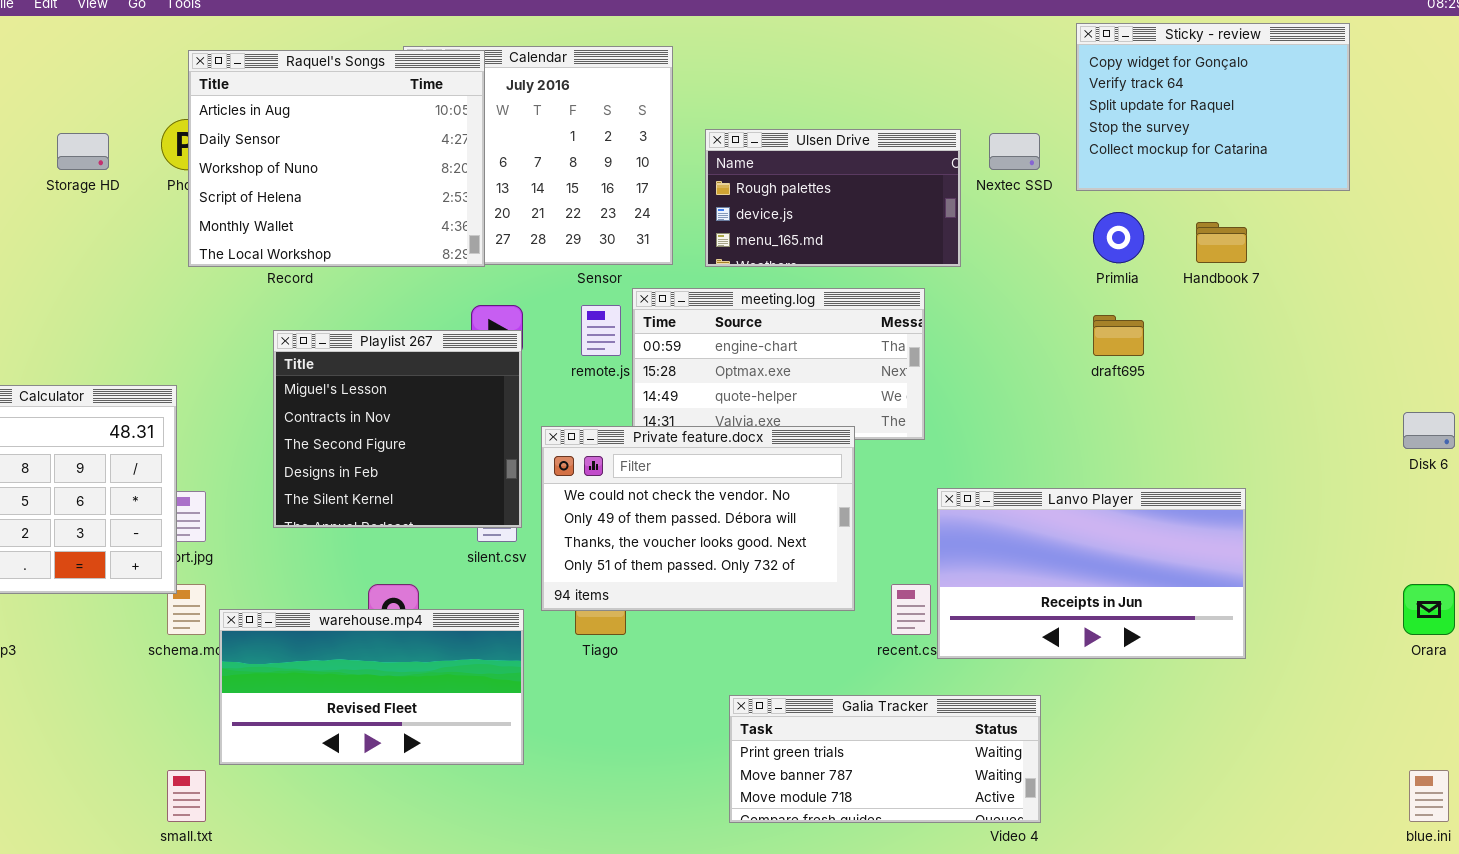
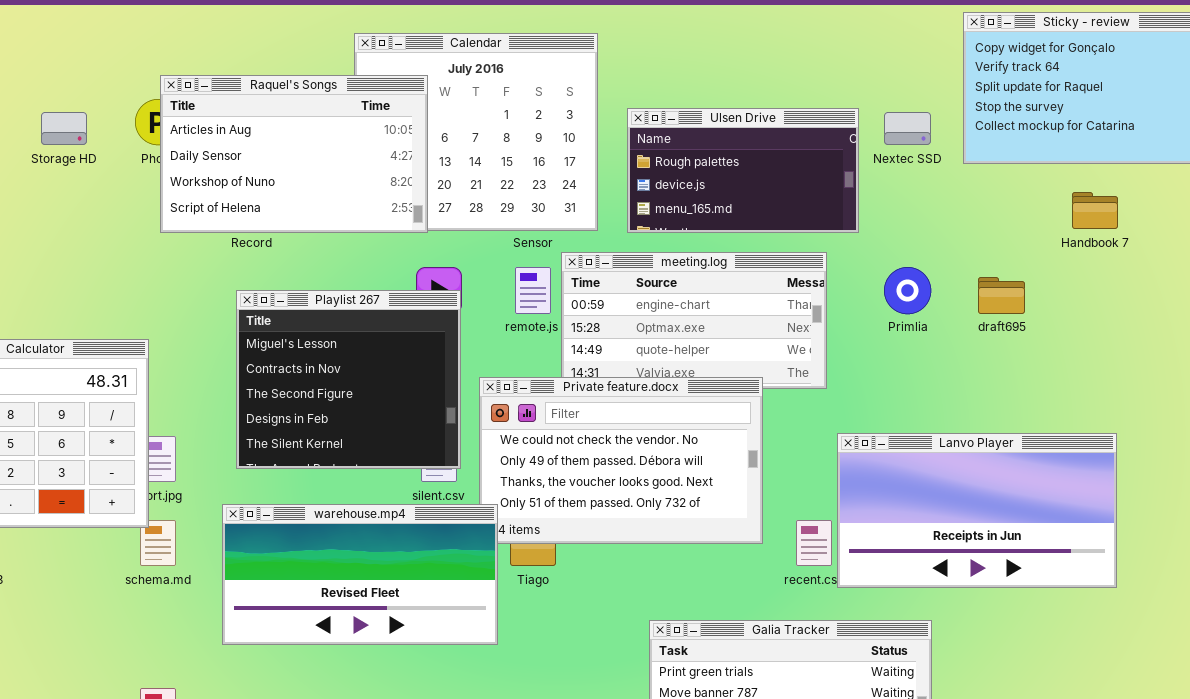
Raquel's Songs: [188,50,485,267] -> [160,75,428,233], resized
Primlia: [1093,212,1144,263] -> [884,267,931,314], moved
warehouse.mp4: [219,609,524,765] -> [222,504,498,645], moved

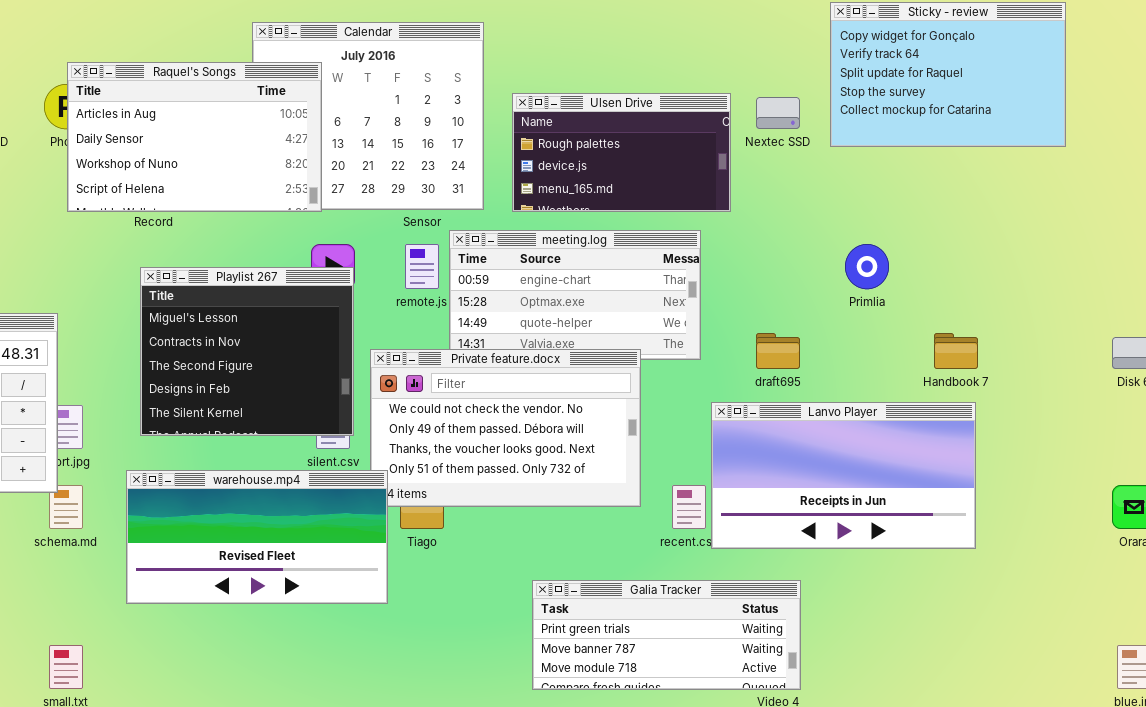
Handbook 7: [1072,192,1118,229] -> [934,333,978,369], moved
Primlia: [884,267,931,314] -> [845,244,889,289], moved
draft695: [978,277,1025,314] -> [756,333,800,369], moved

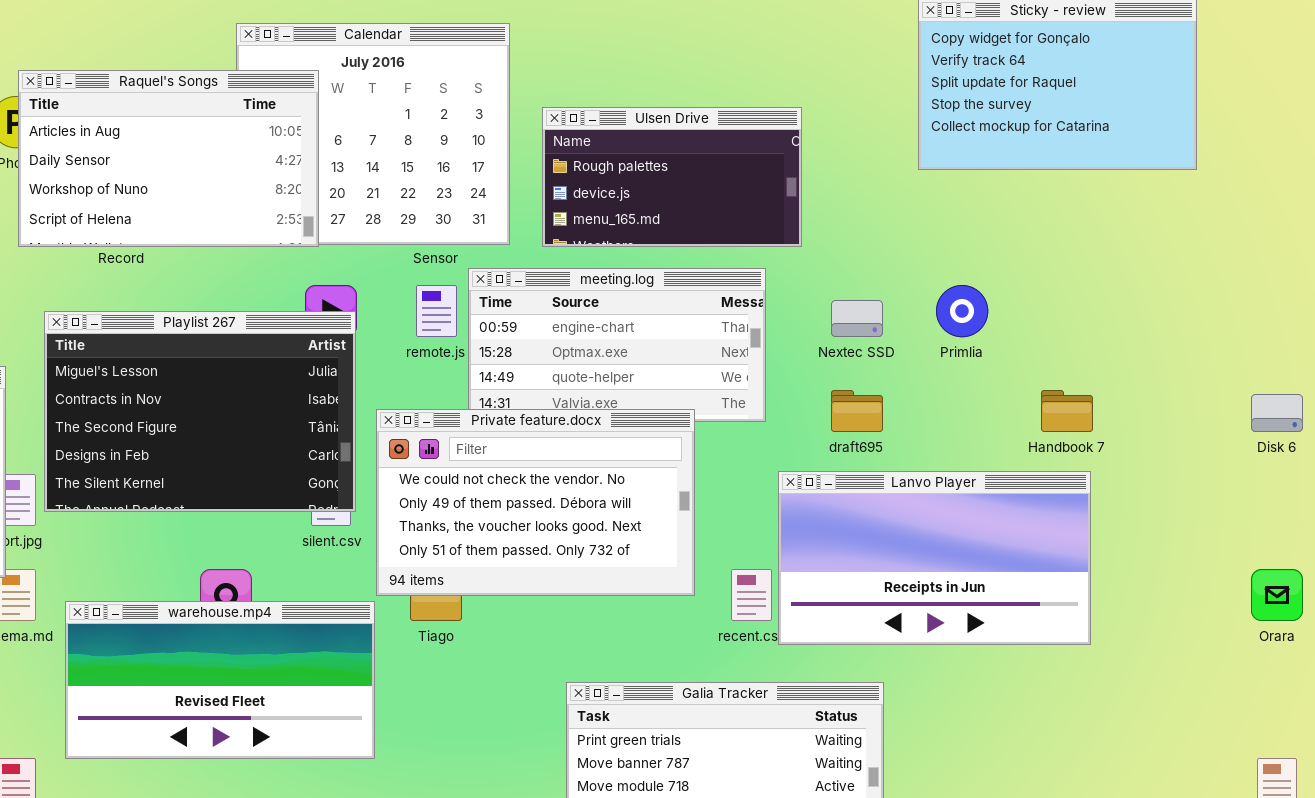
Nextec SSD: [756,97,800,129] -> [831,300,883,337], moved
Playlist 267: [140,267,354,436] -> [44,311,356,512], resized
warehouse.mp4: [126,470,388,604] -> [65,601,375,759], moved

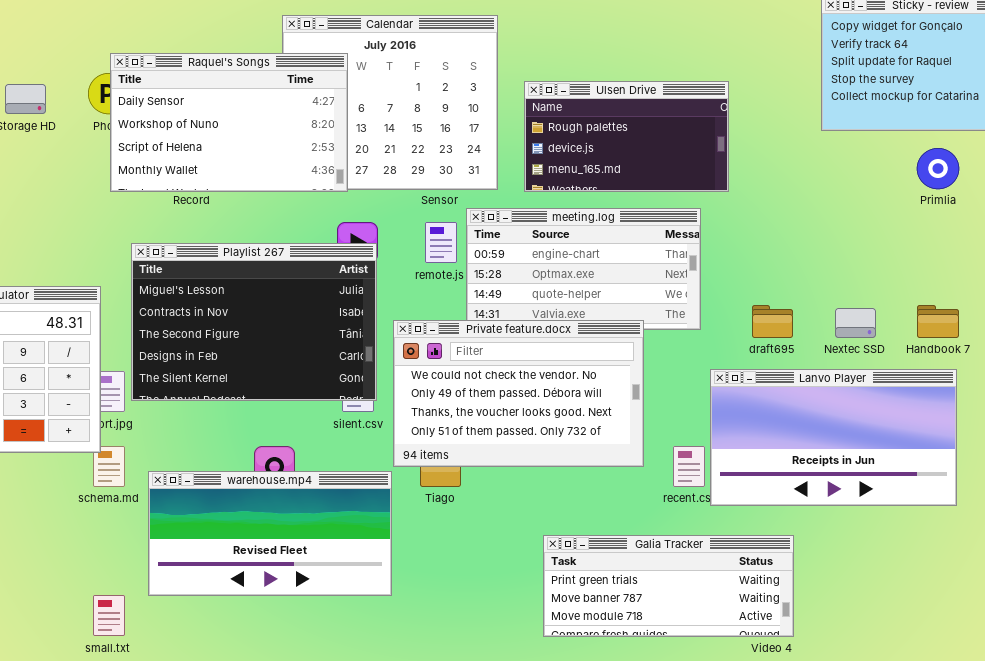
Raquel's Songs: [18,70,319,247] -> [110,53,348,192], scrolled down 1 row
Primlia: [936,285,988,337] -> [917,148,959,189], moved
Nextec SSD: [831,300,883,337] -> [835,308,876,338], moved

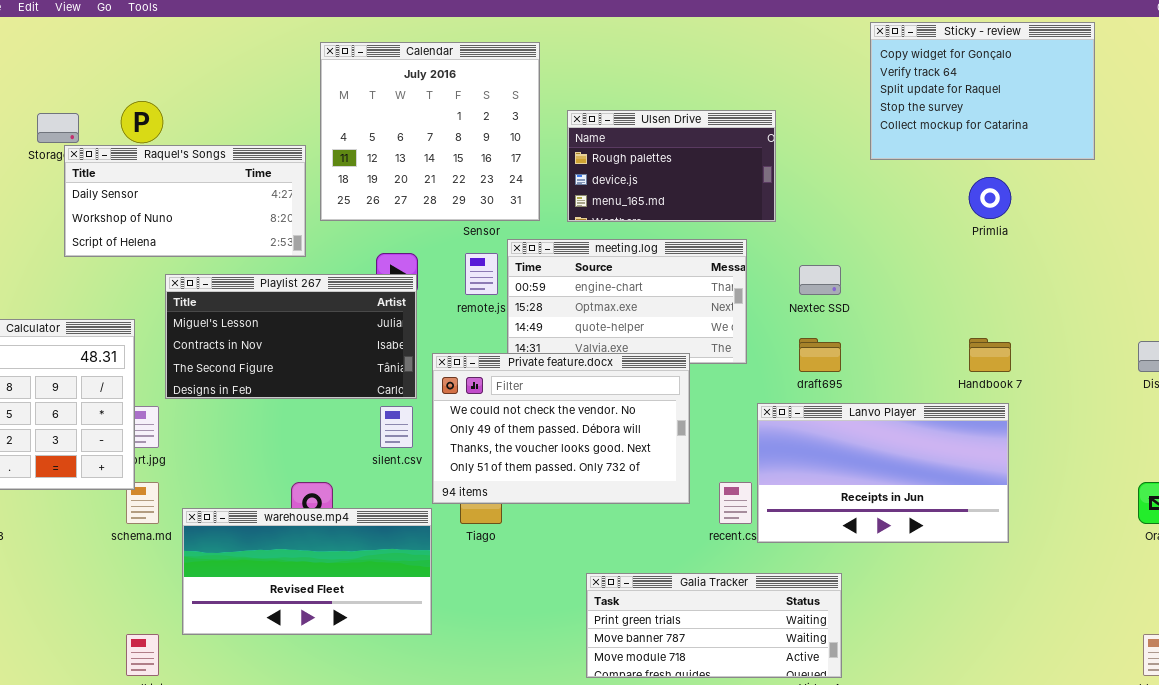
Raquel's Songs: [110,53,348,192] -> [64,145,306,257], moved, resized
Playlist 267: [131,243,377,401] -> [165,274,417,399], resized
Nextec SSD: [835,308,876,338] -> [799,265,841,295], moved

